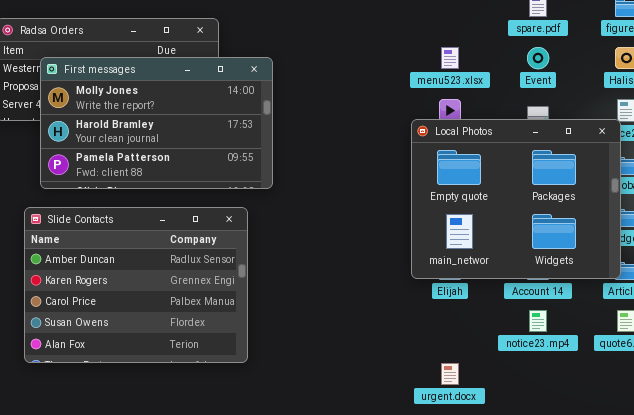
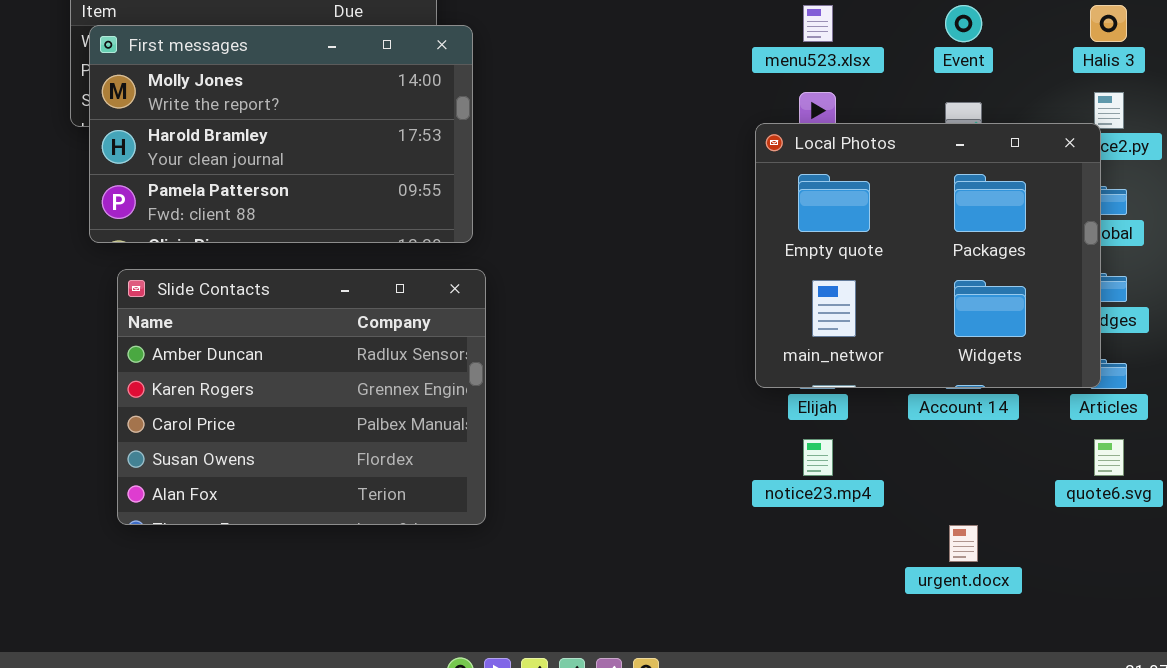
First messages: [40,57,273,189] -> [89,25,473,243], moved
notice23.mp4: [529,310,547,332] -> [803,439,833,476], moved
urgent.docx: [441,363,459,385] -> [949,525,978,562], moved

